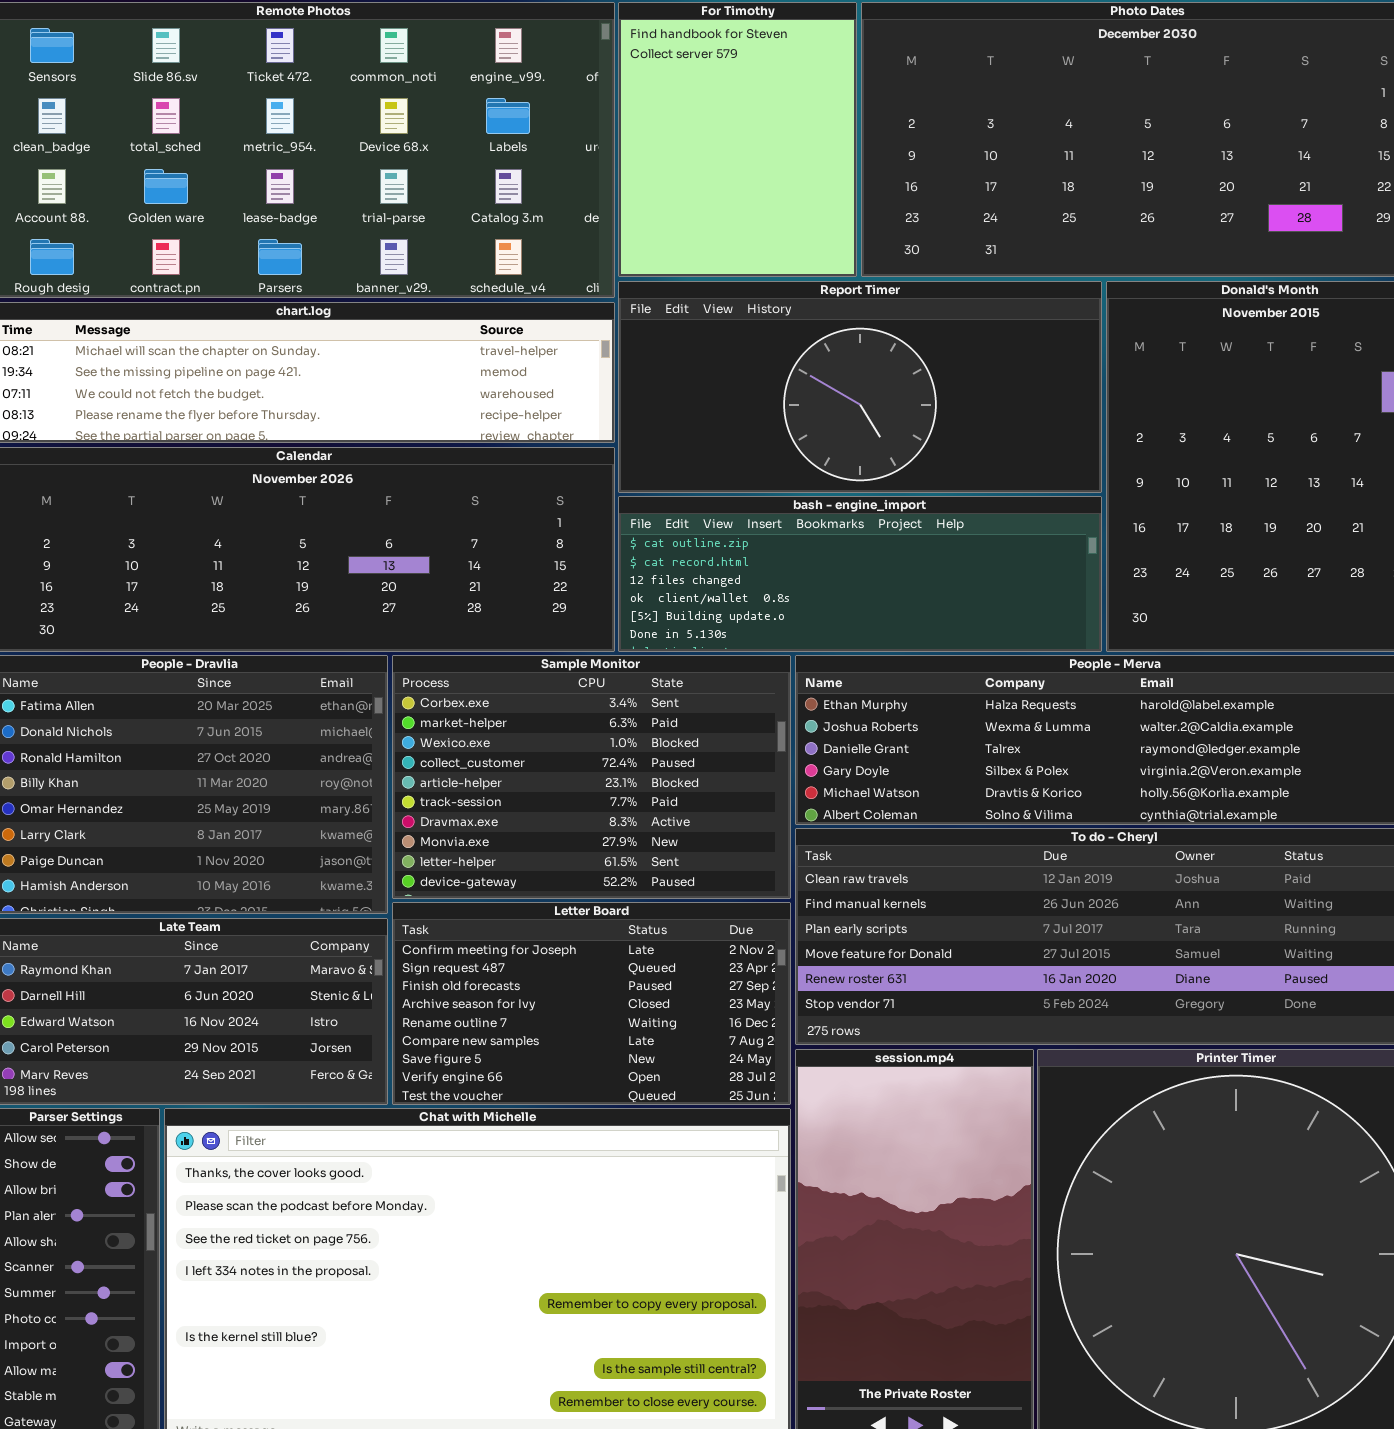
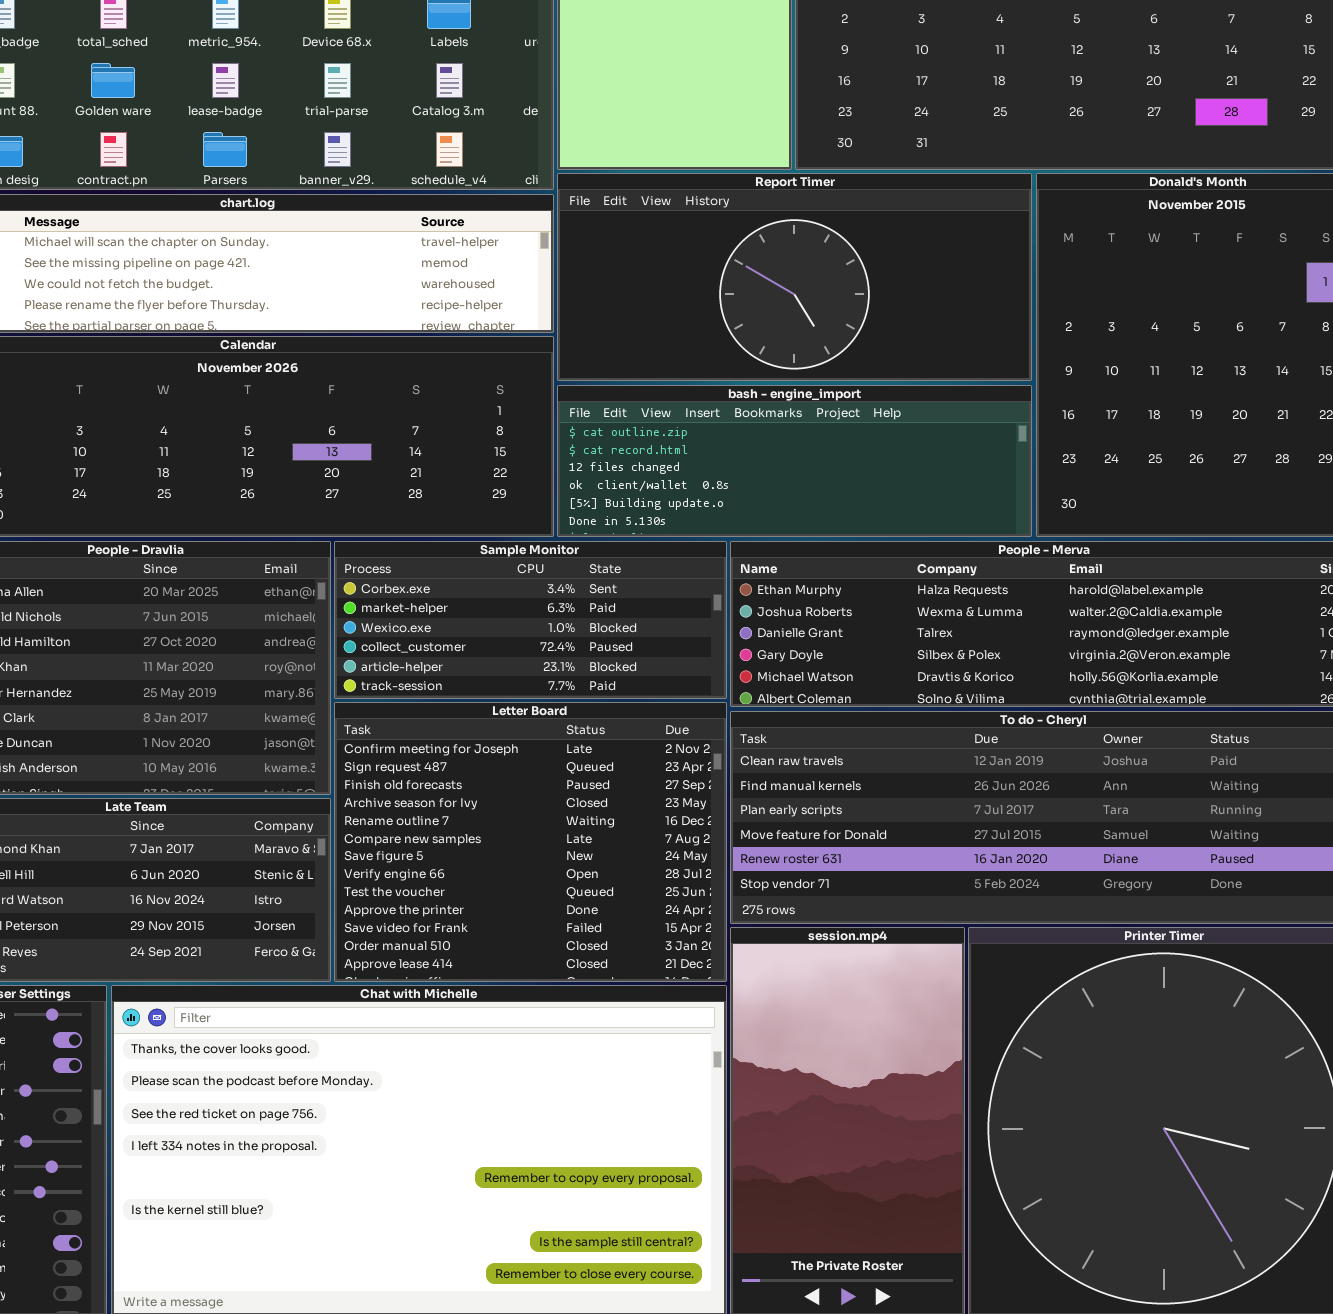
Sample Monitor: [392,655,791,899] -> [334,541,727,699], resized
Letter Board: [392,902,791,1105] -> [334,702,727,982], resized

